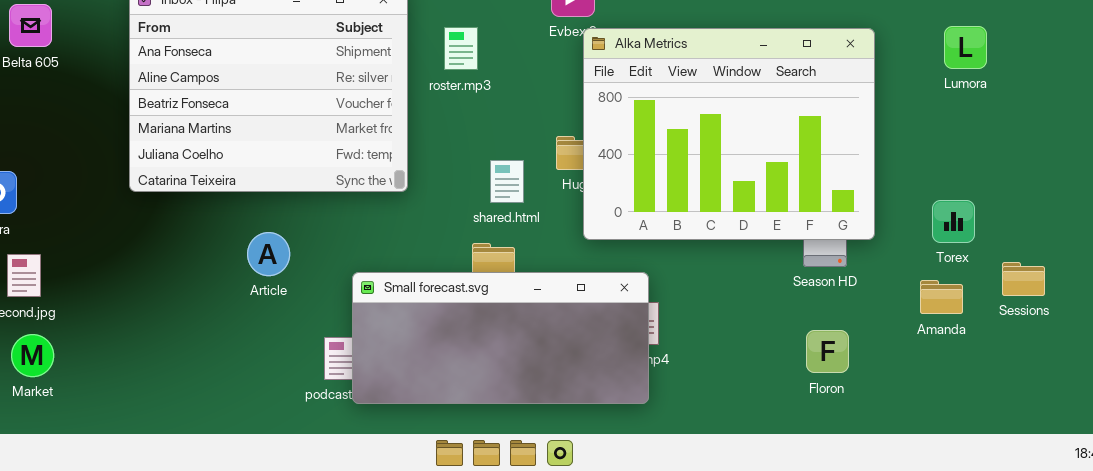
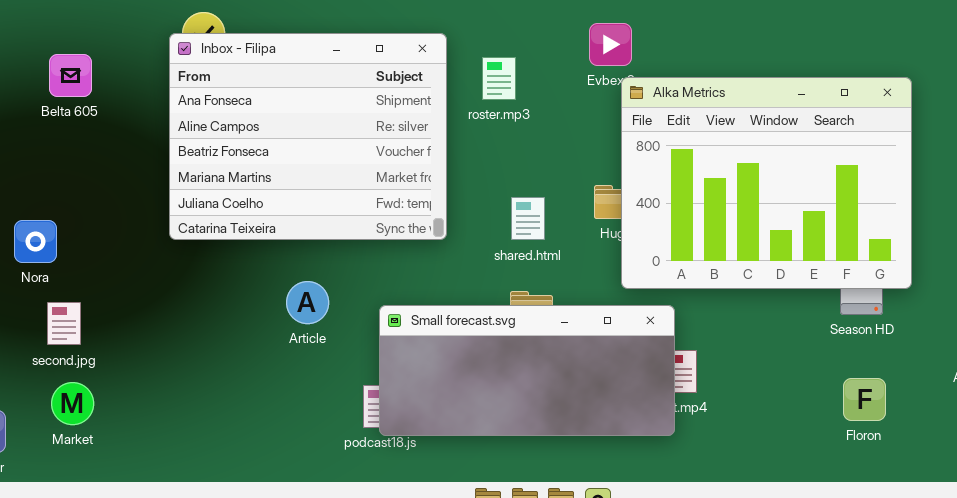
roster.mp3: [444,27,478,70] -> [482,57,516,100], moved
shared.html: [490,160,524,203] -> [511,197,545,240], moved
Small forecast.svg: [352,272,649,404] -> [379,305,675,436], moved

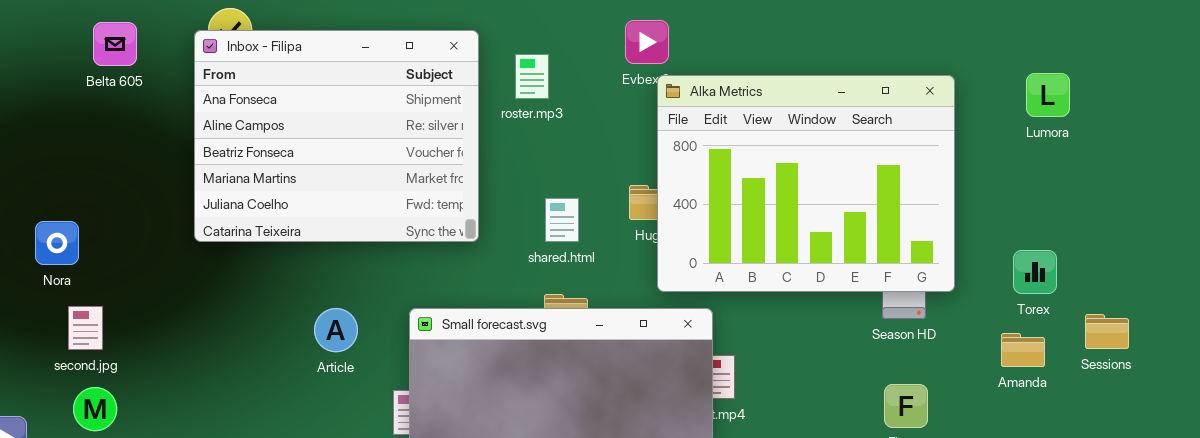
Belta 605: [49,54,92,97] -> [93,22,137,66], moved
Article: [286,281,329,324] -> [314,308,358,352], moved

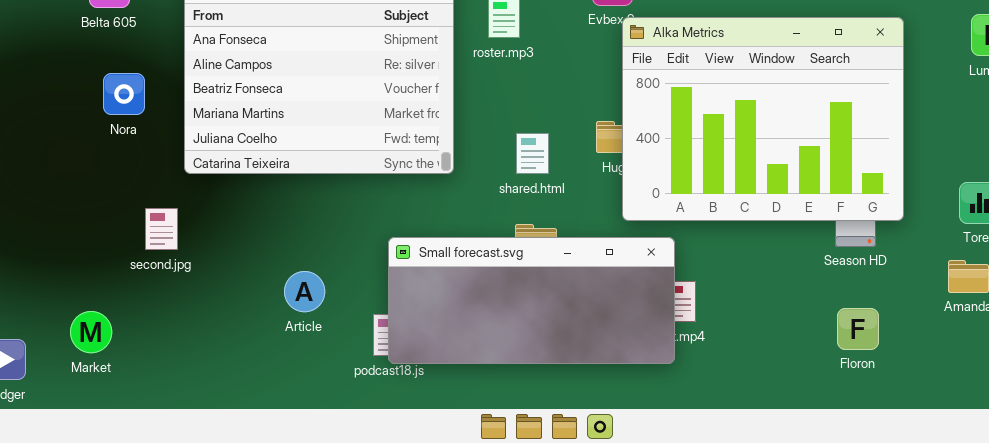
Nora: [35,221,79,265] -> [103,73,145,115], moved
second.jpg: [68,306,103,350] -> [145,208,178,250], moved
Article: [314,308,358,352] -> [284,271,325,312], moved

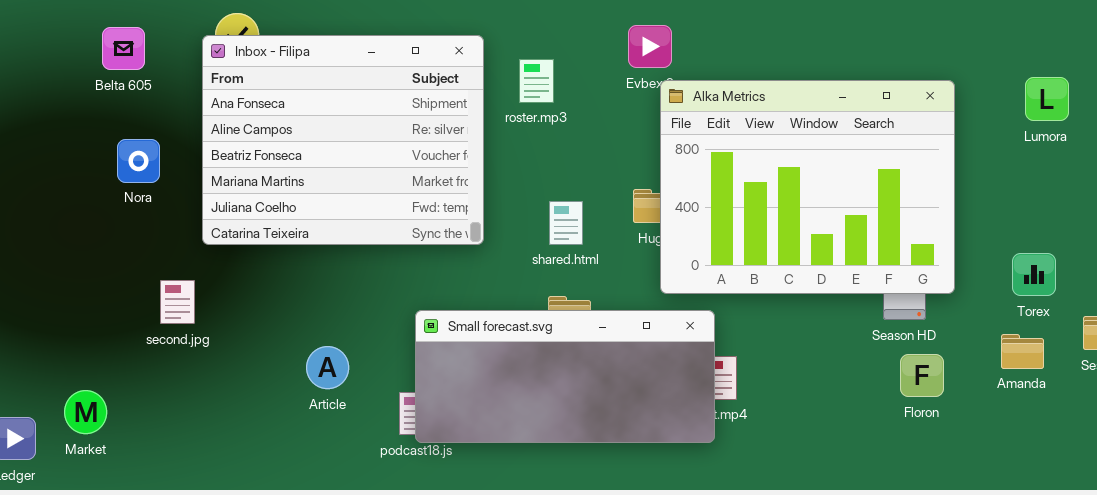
Floron: [837,308,879,350] -> [900,354,944,397], moved
Market: [70,311,112,353] -> [64,390,107,434], moved

